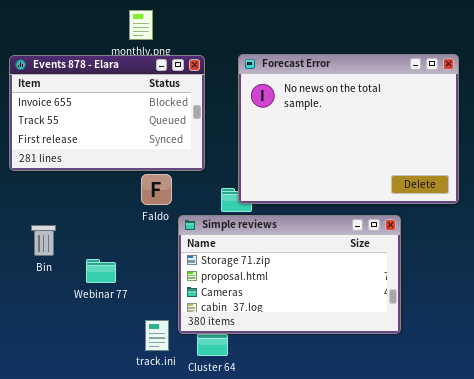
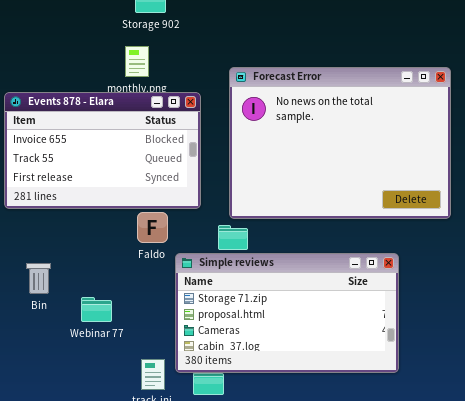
Forecast Error: [238,54,459,204] -> [229,67,451,219], moved

